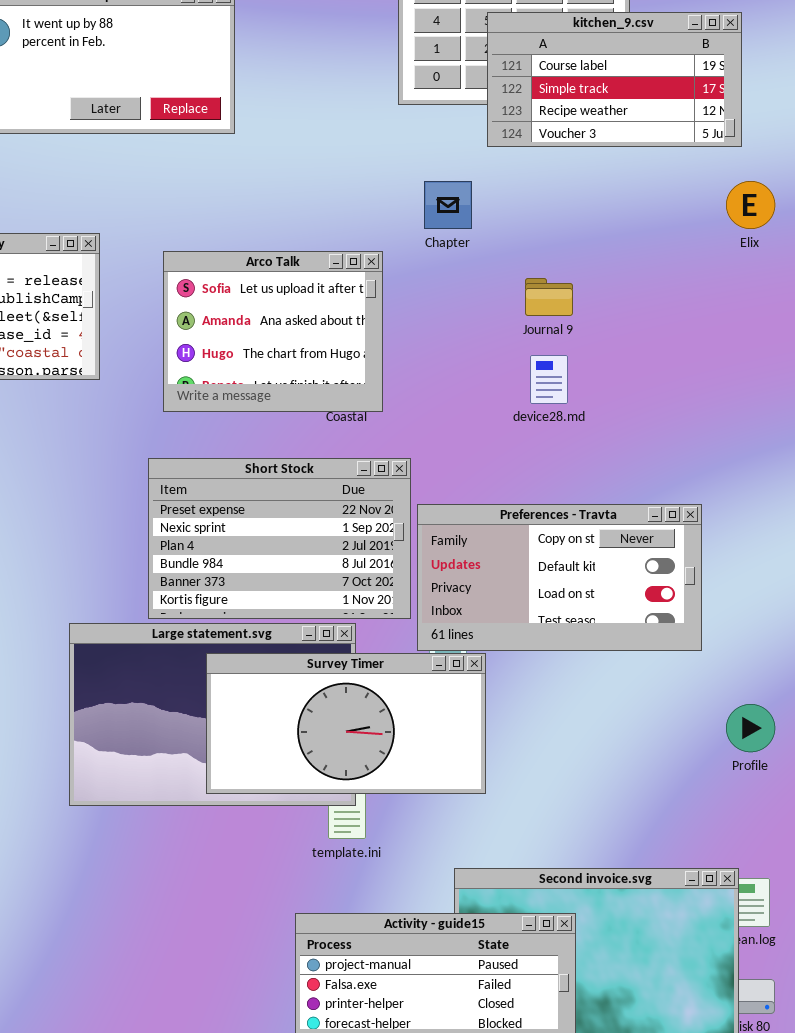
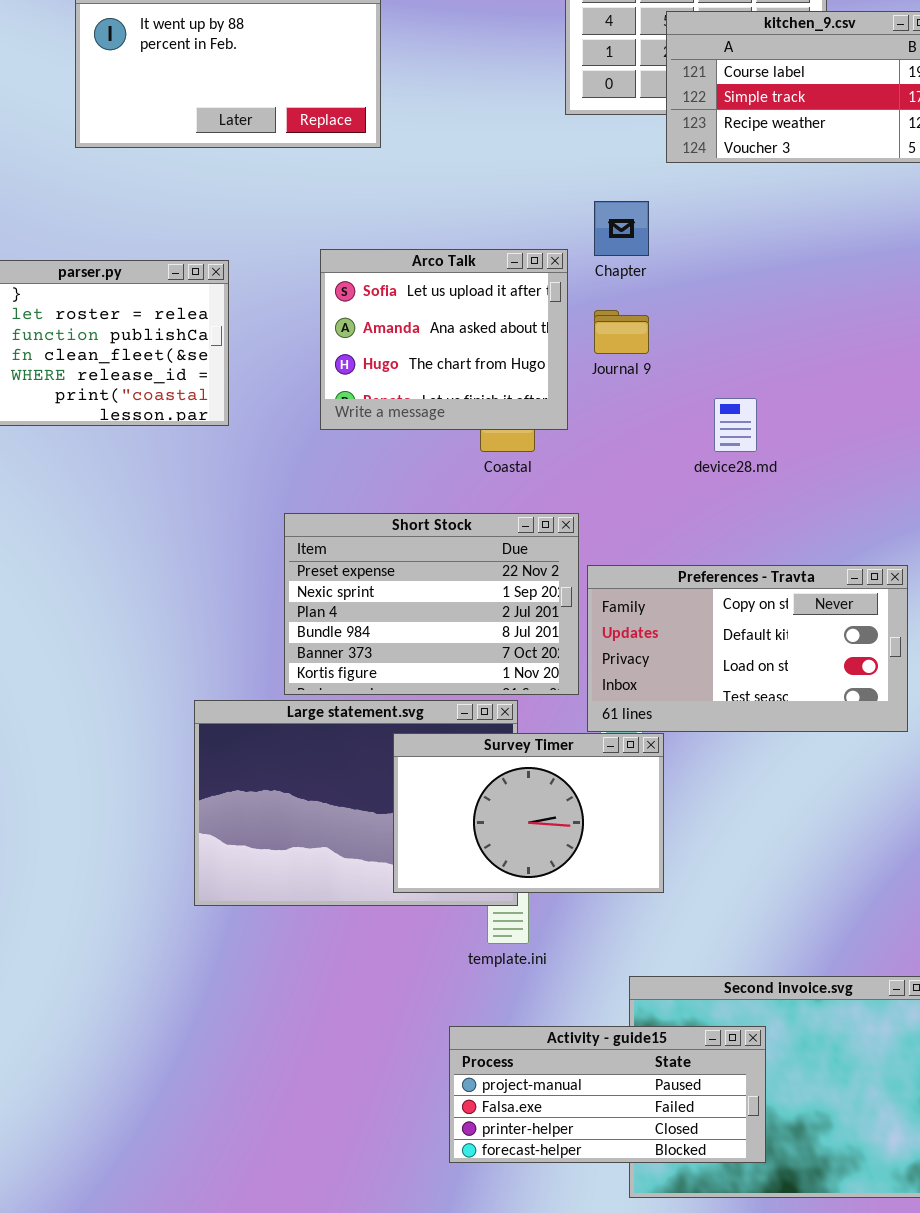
Arco Talk: [163,251,383,412] -> [320,249,568,430], moved
Journal 9: [525,278,573,316] -> [594,310,649,354], moved
Survey Timer: [206,653,486,794] -> [393,733,664,893], resized

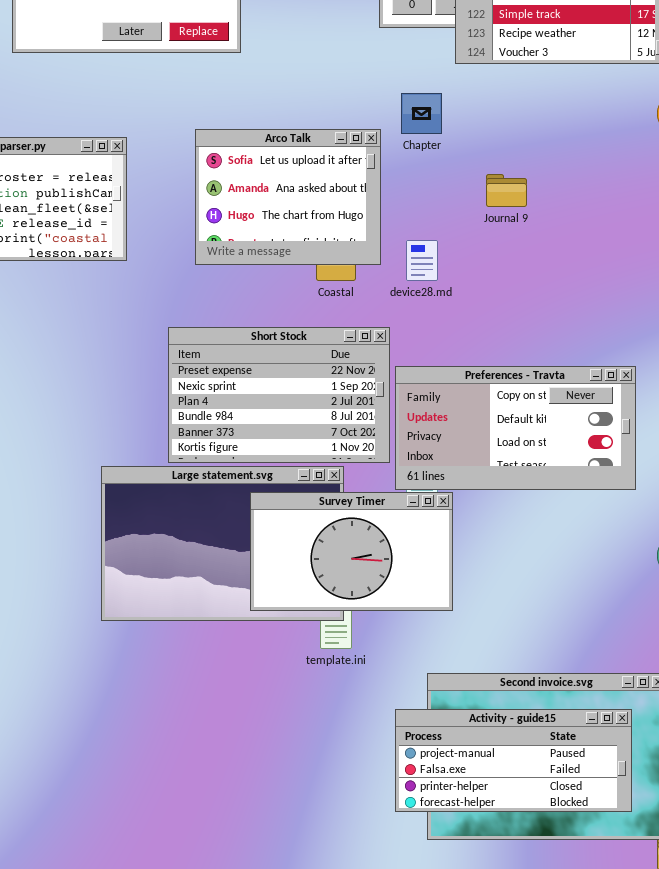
Journal 9: [594,310,649,354] -> [486,174,527,207], moved
device28.md: [714,398,757,452] -> [406,240,438,281], moved
Activity - guide15: [449,1026,766,1163] -> [395,709,632,812], moved

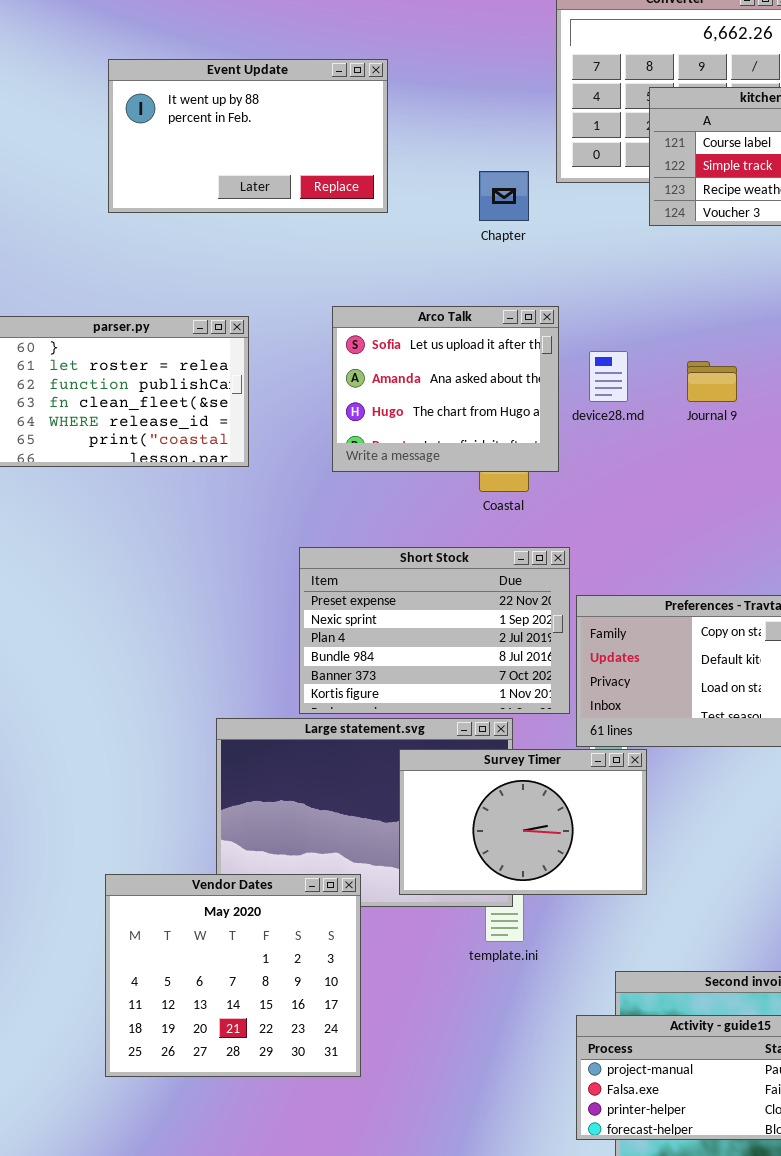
Chapter: [401,93,442,134] -> [479,171,529,221], moved
device28.md: [406,240,438,281] -> [589,351,628,402], moved
Vendor Dates: none -> [105,874,361,1077], opened

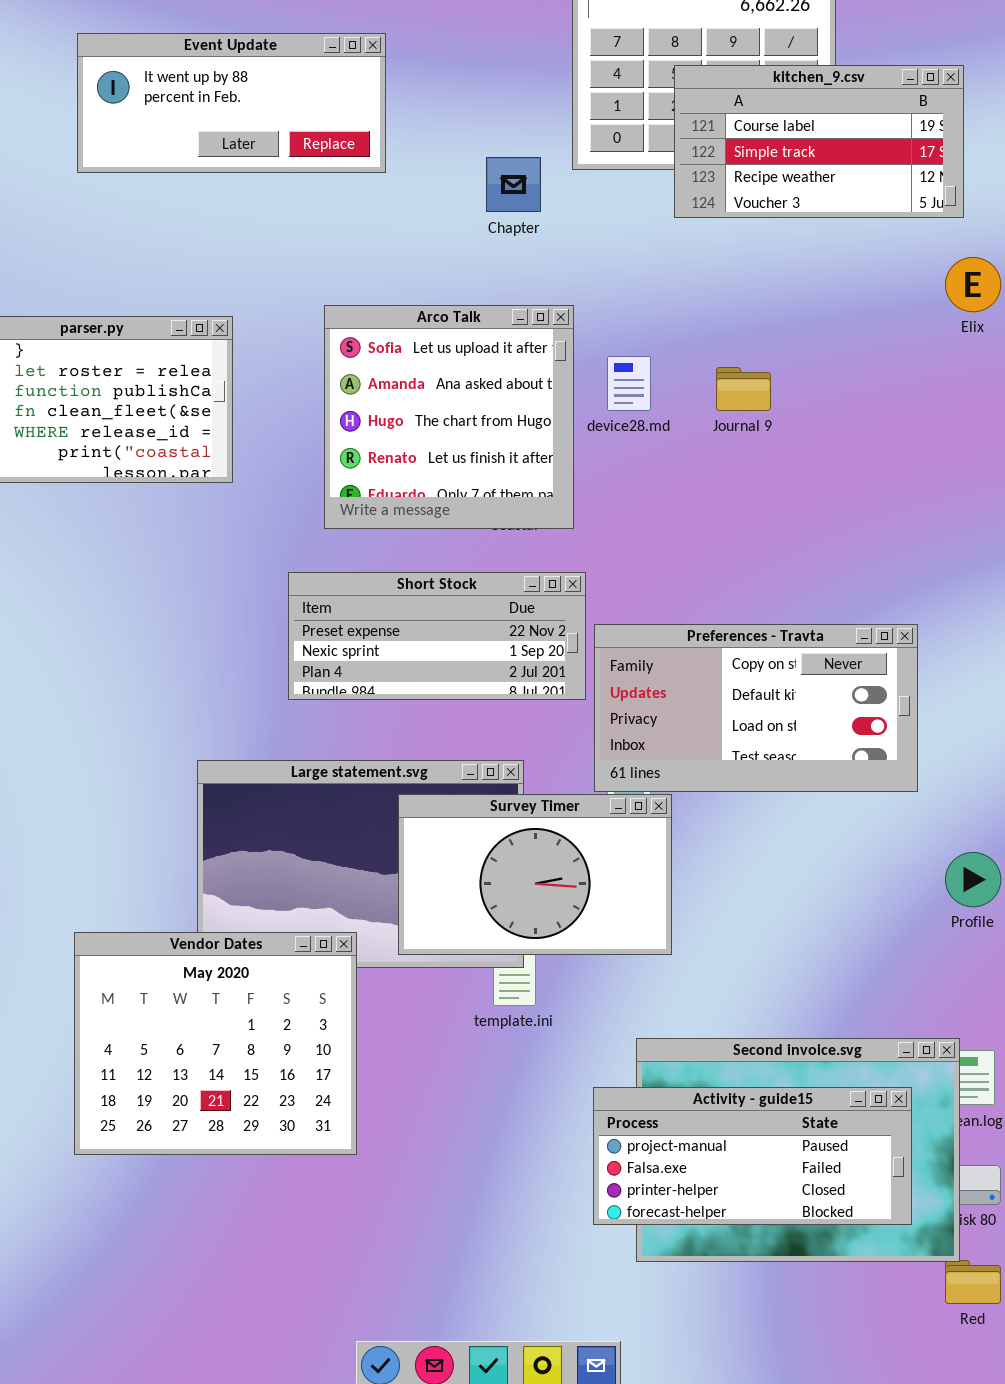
Event Update: [108,59,388,213] -> [77,33,386,173], resized
Arco Talk: [332,306,559,472] -> [324,305,574,529], resized
Short Stock: [299,547,570,714] -> [288,572,586,700], resized

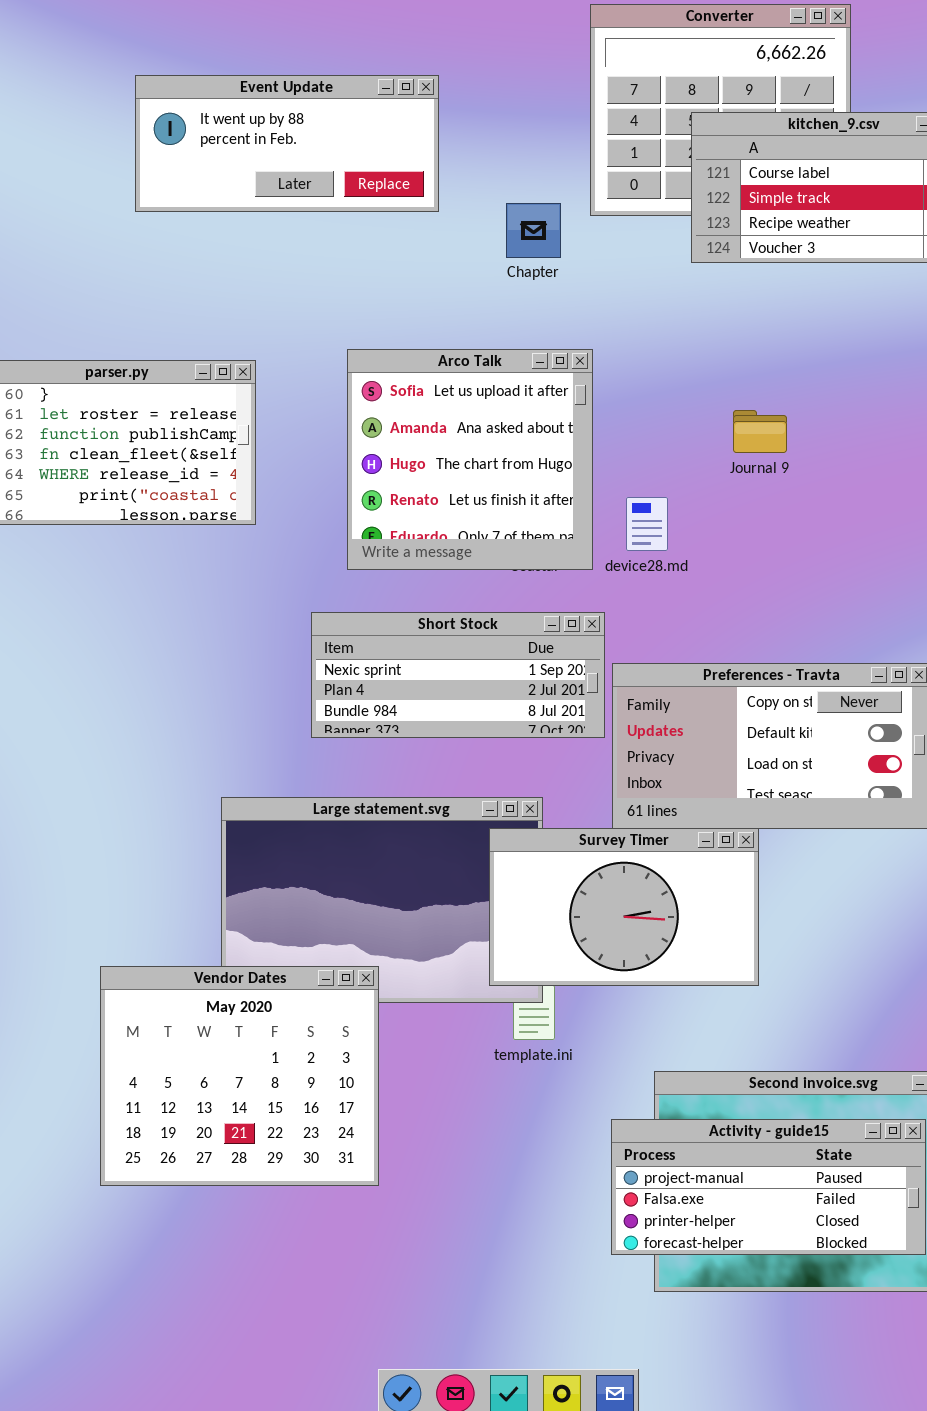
Event Update: [77,33,386,173] -> [135,75,439,212], moved
device28.md: [607,356,651,411] -> [626,497,668,551], moved
Short Stock: [288,572,586,700] -> [311,612,605,738], scrolled down 1 row
Survey Timer: [398,794,672,955] -> [489,828,759,986], moved

